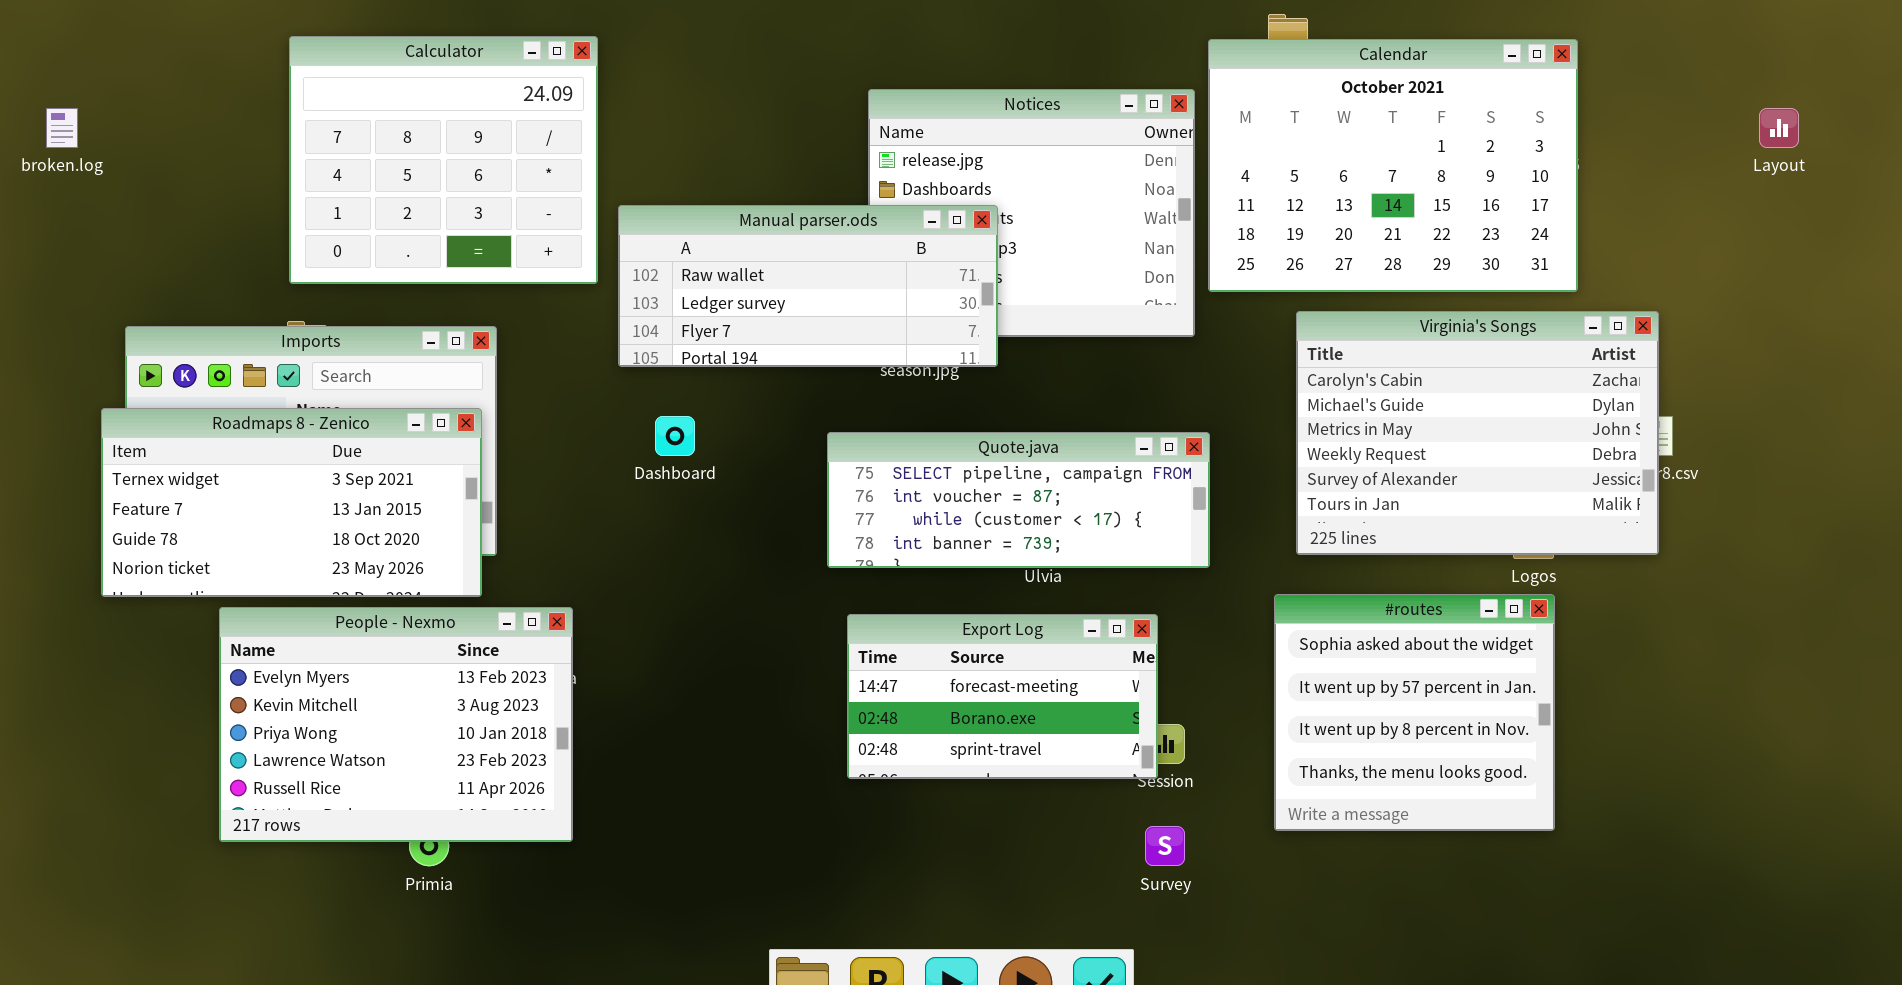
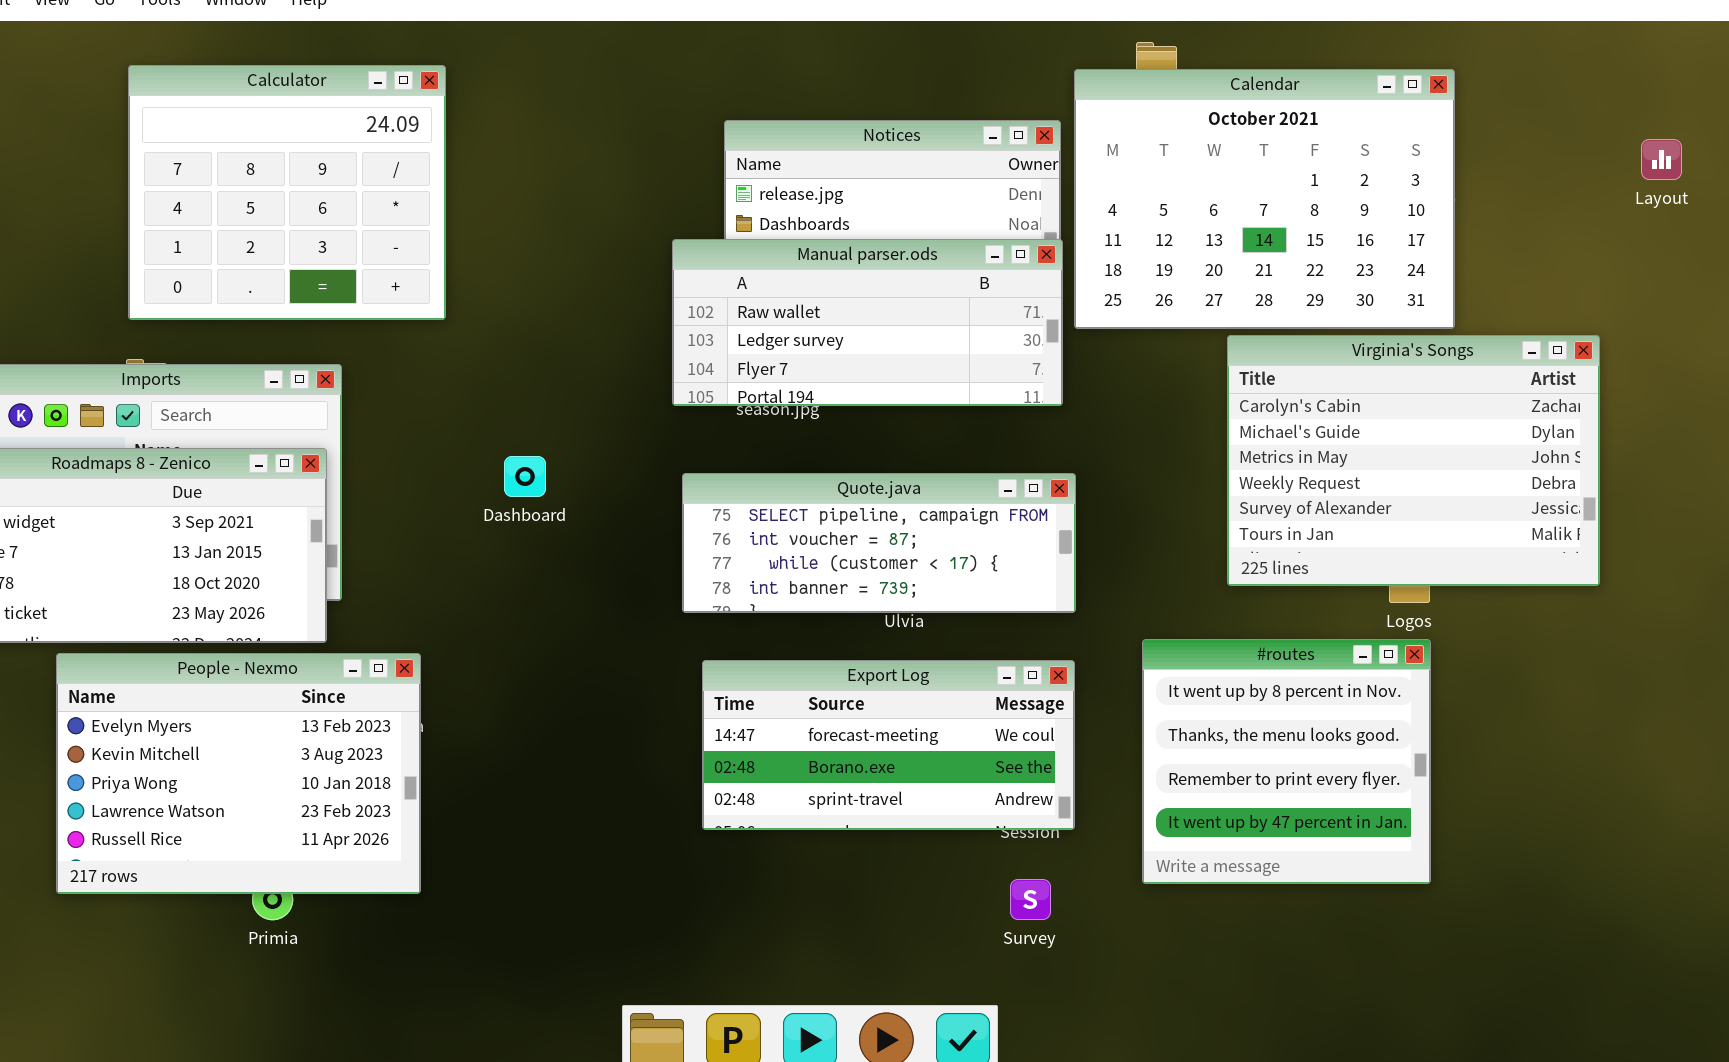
Manual parser.ods: [618,205,998,367] -> [672,239,1063,406], moved
Virginia's Songs: [1296,311,1659,555] -> [1227,335,1600,586], moved
#routes: [1274,594,1555,831] -> [1142,639,1431,884], scrolled down 2 rows
Export Log: [847,614,1158,779] -> [702,660,1075,830], resized

